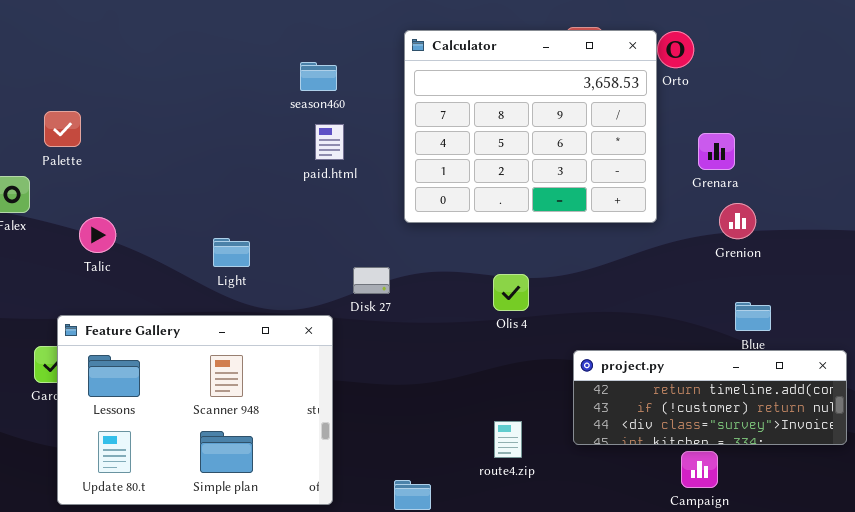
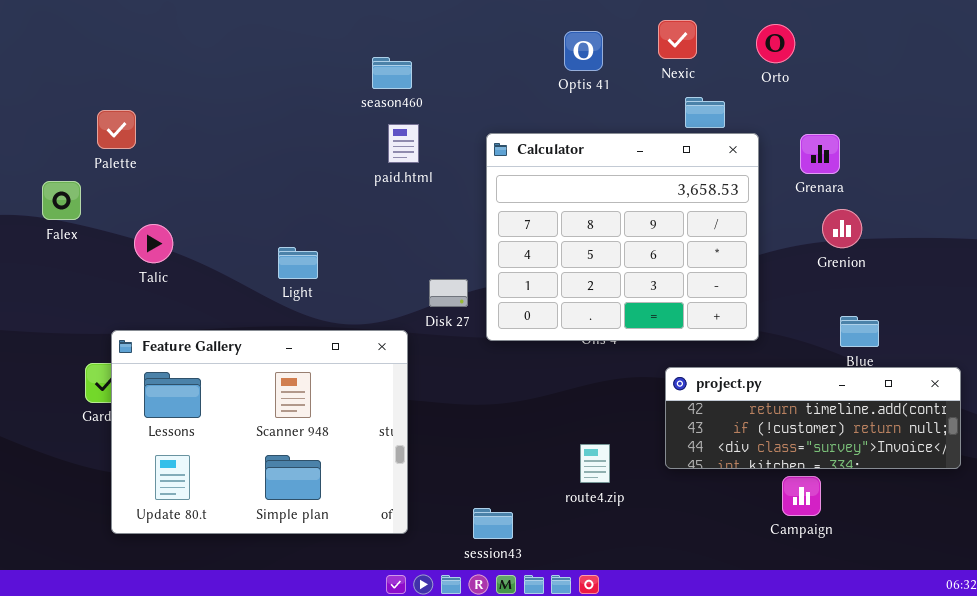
Calculator: [404,30,657,223] -> [486,133,759,341], moved

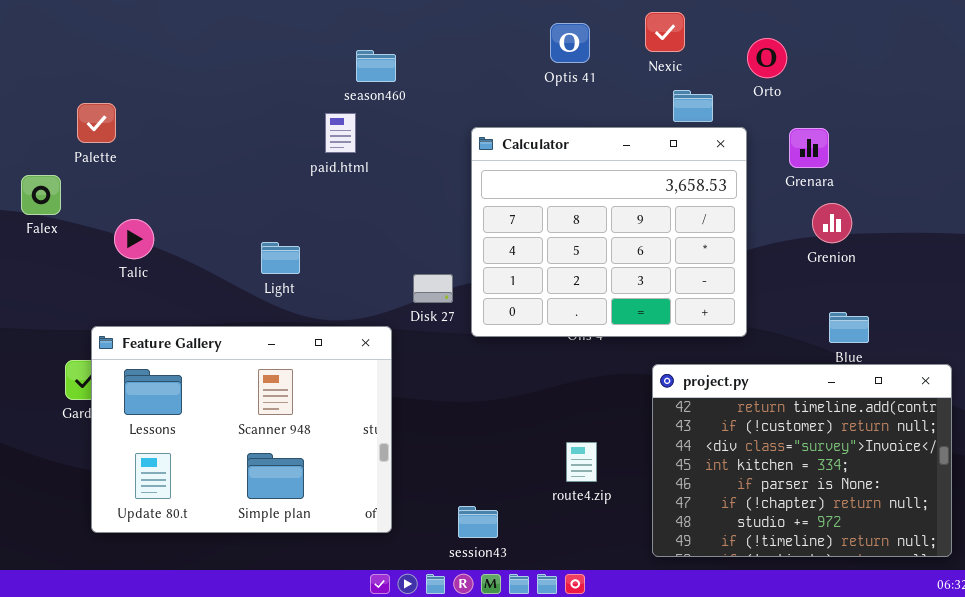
Orto: [756,24,795,63] -> [747,38,787,78], moved
paid.html: [388,124,419,163] -> [325,113,356,153], moved
project.py: [665,367,961,469] -> [652,364,952,557], resized

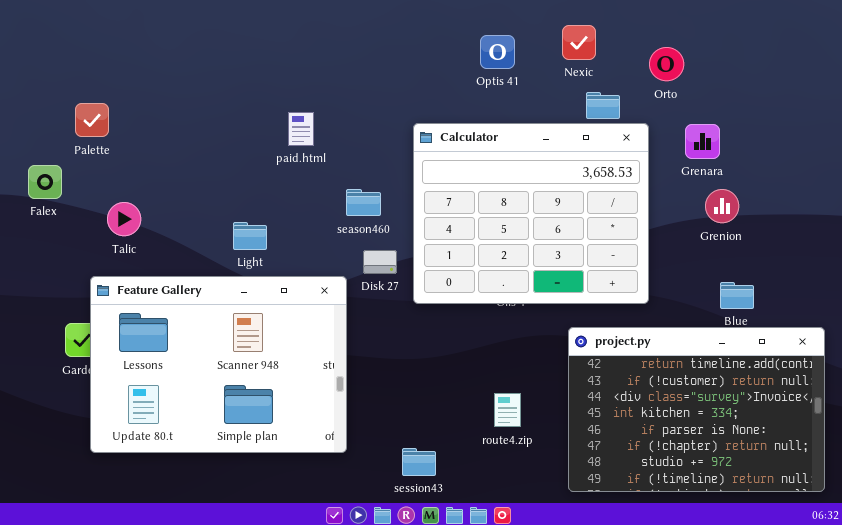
season460: [356,50,396,82] -> [346,189,381,216], moved
Feature Gallery: [91,326,392,533] -> [90,276,347,453], moved

